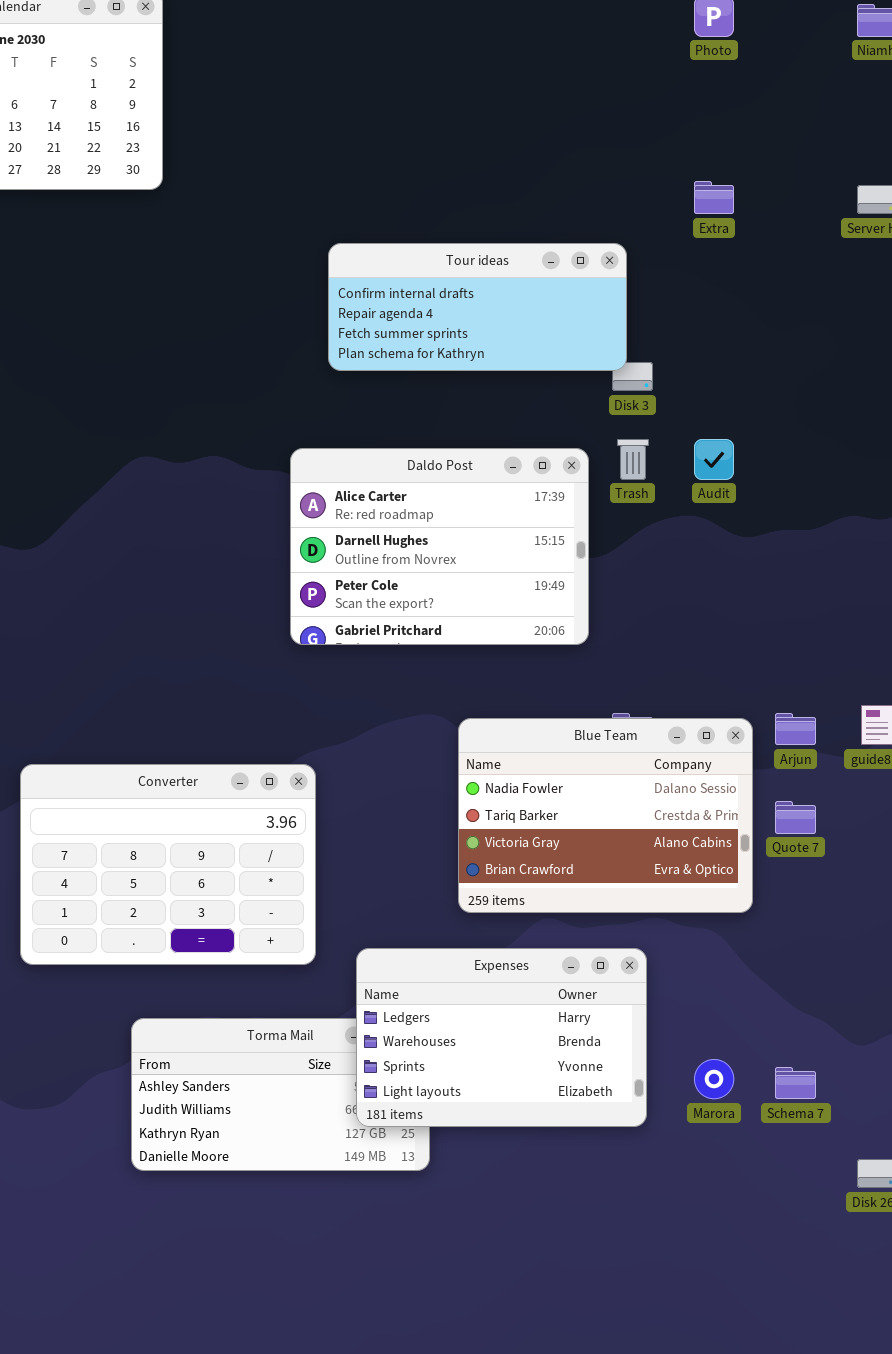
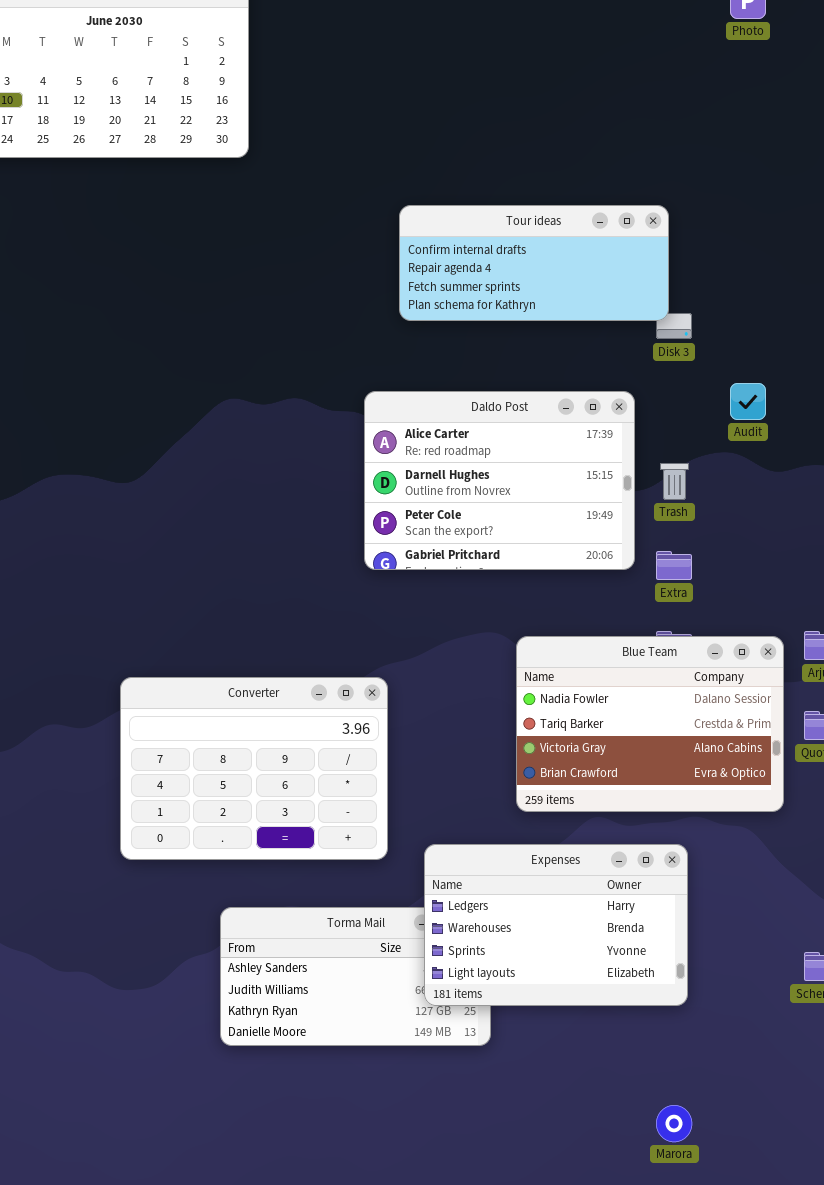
Extra: [694,181,734,214] -> [656,551,692,580], moved
Trash: [617,439,649,480] -> [660,463,689,500], moved
Marora: [694,1059,734,1099] -> [656,1105,692,1142], moved

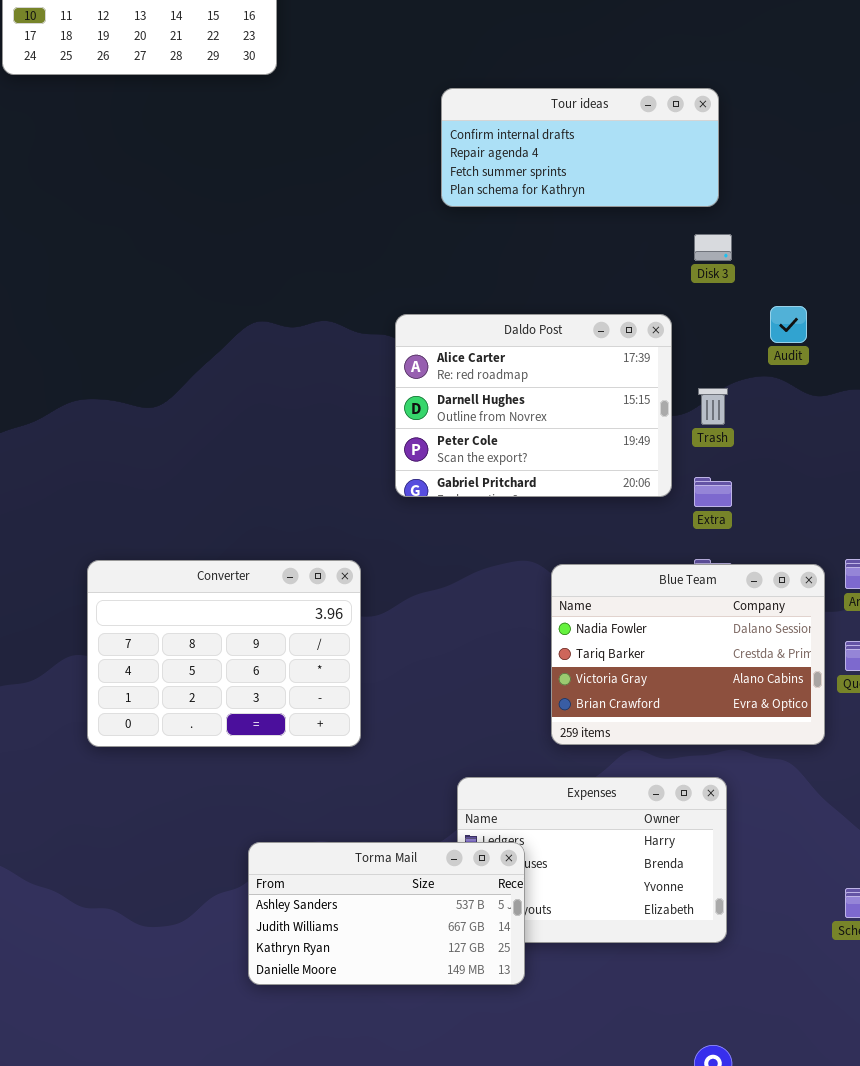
Tour ideas: [399,205,669,321] -> [441,88,719,207], moved
Converter: [120,677,388,860] -> [87,560,361,747], moved
Torma Mail: [220,907,491,1046] -> [248,842,525,985], raised

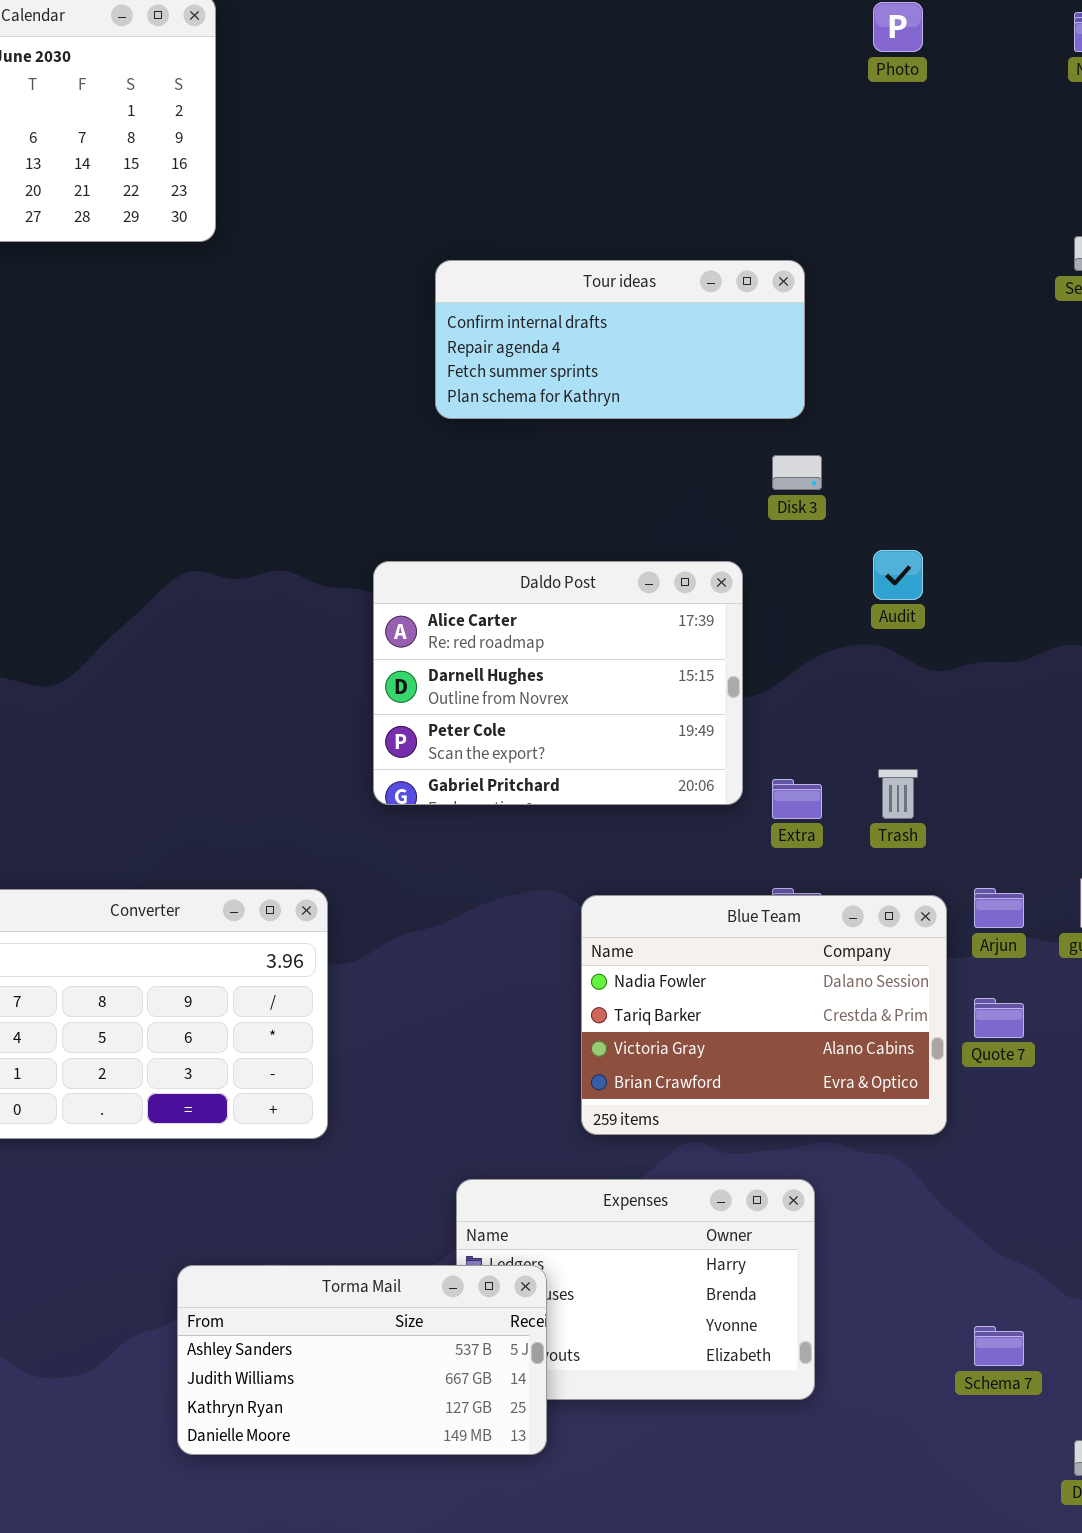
Trash: [698,388,728,425] -> [878,769,918,819], moved

